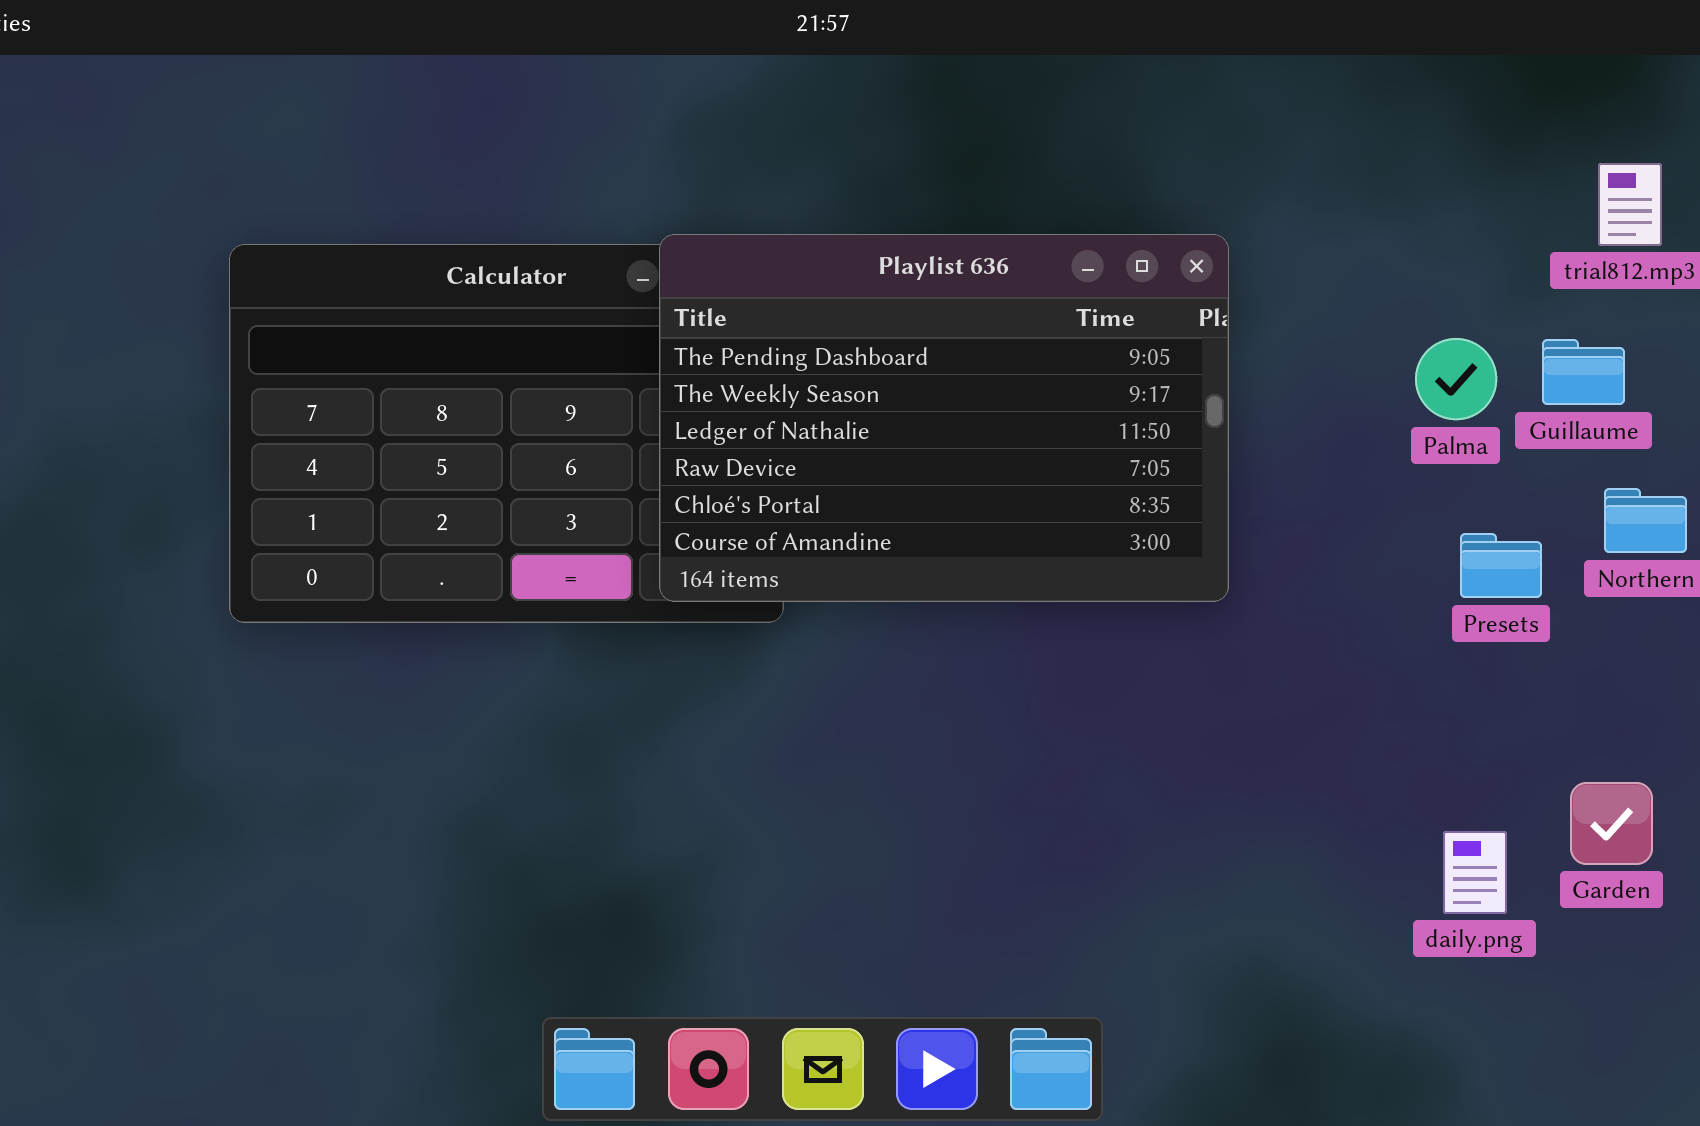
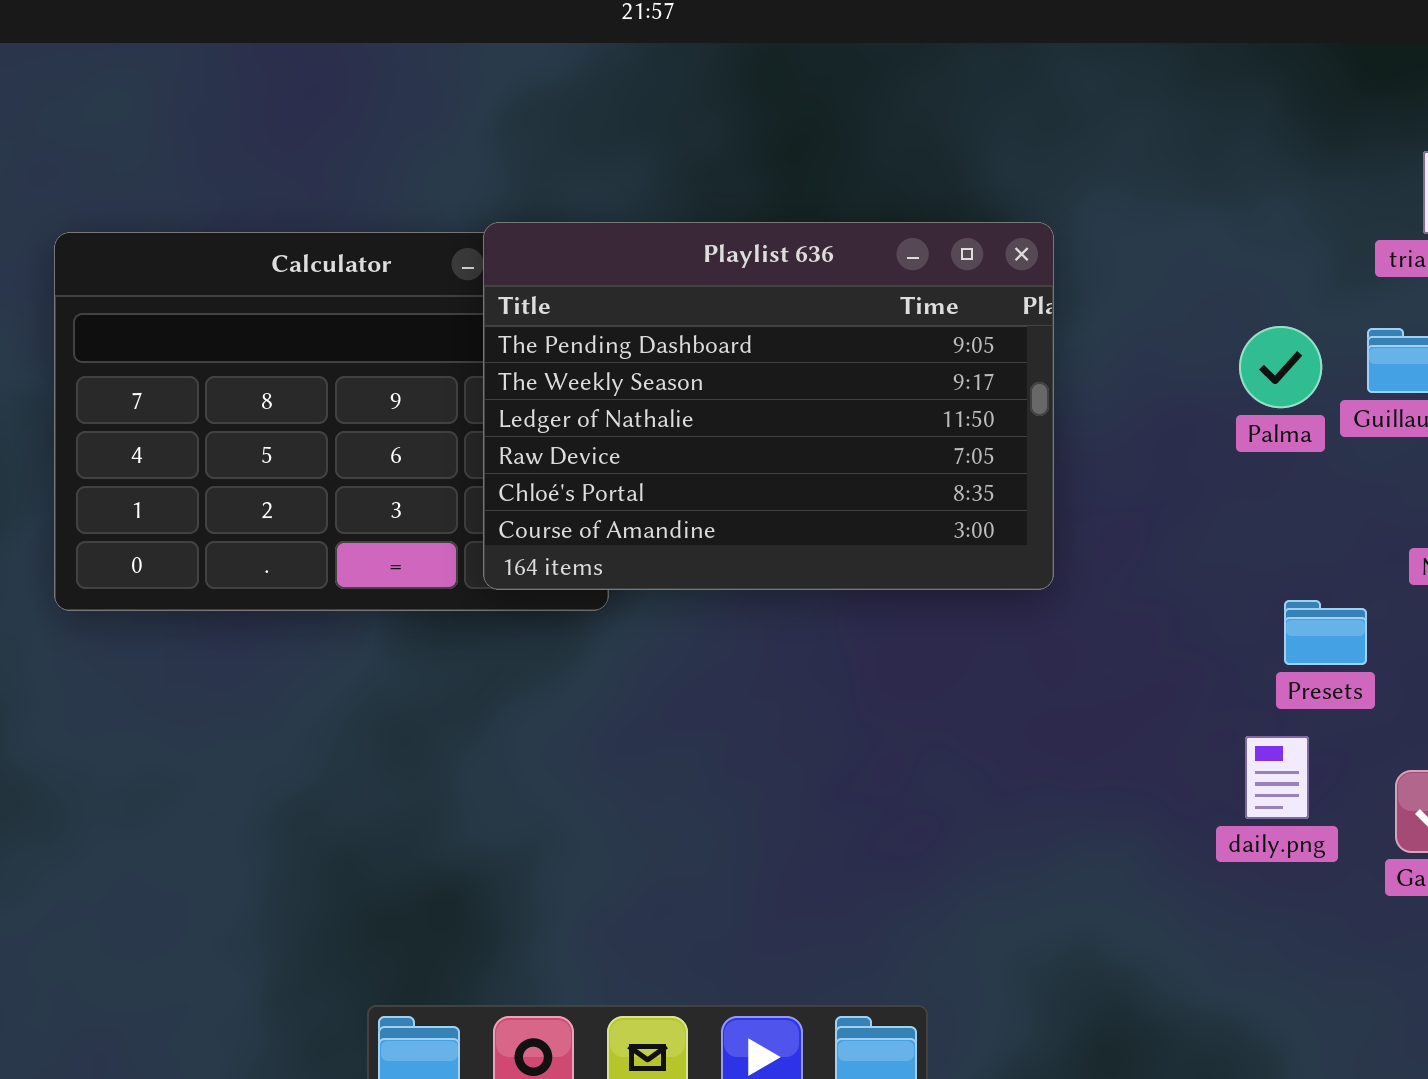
Presets: [1460,533,1542,598] -> [1284,600,1367,665], moved
daily.png: [1443,831,1507,914] -> [1245,736,1309,819], moved

